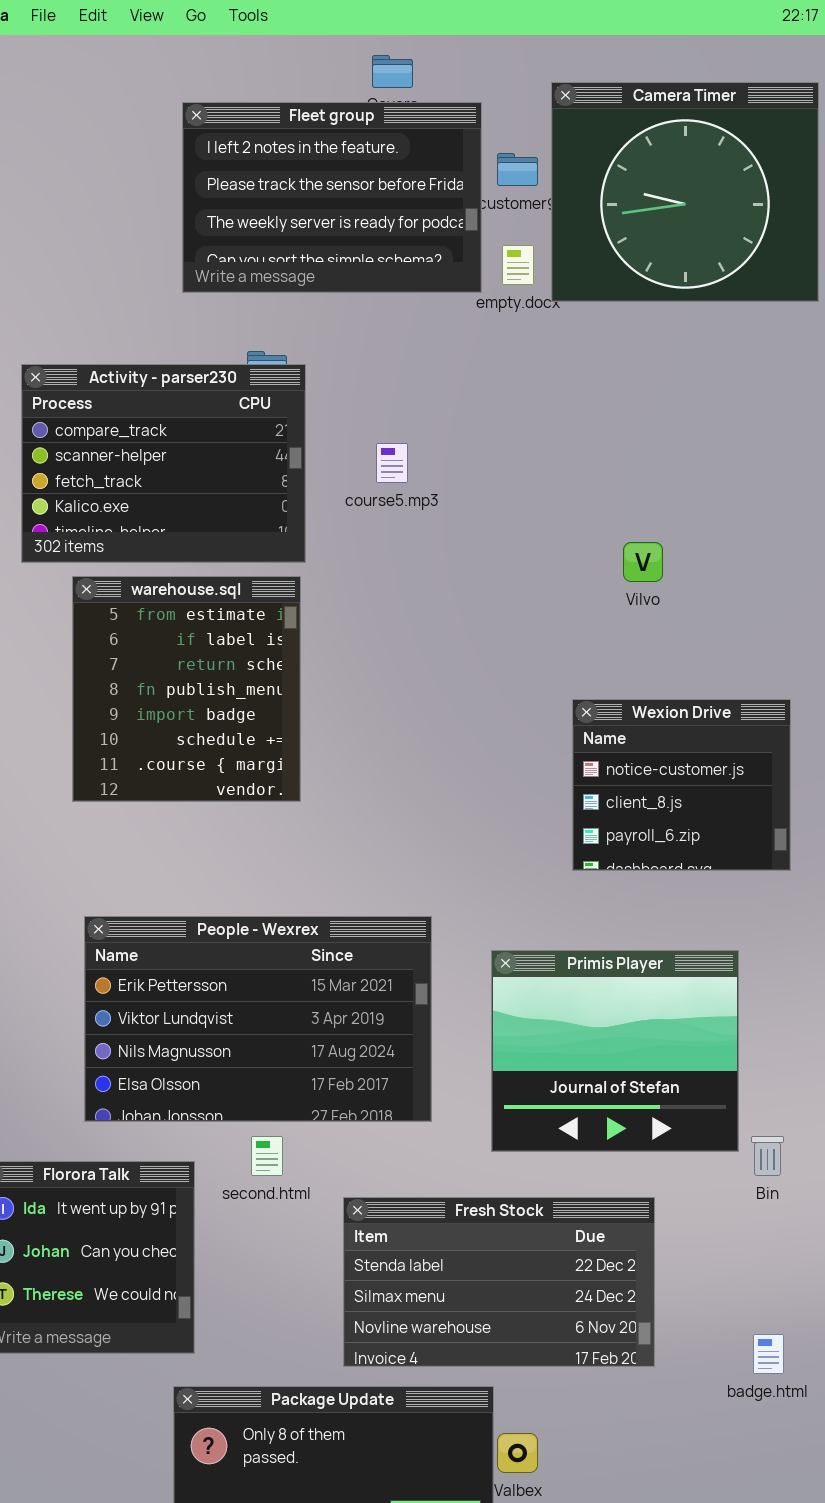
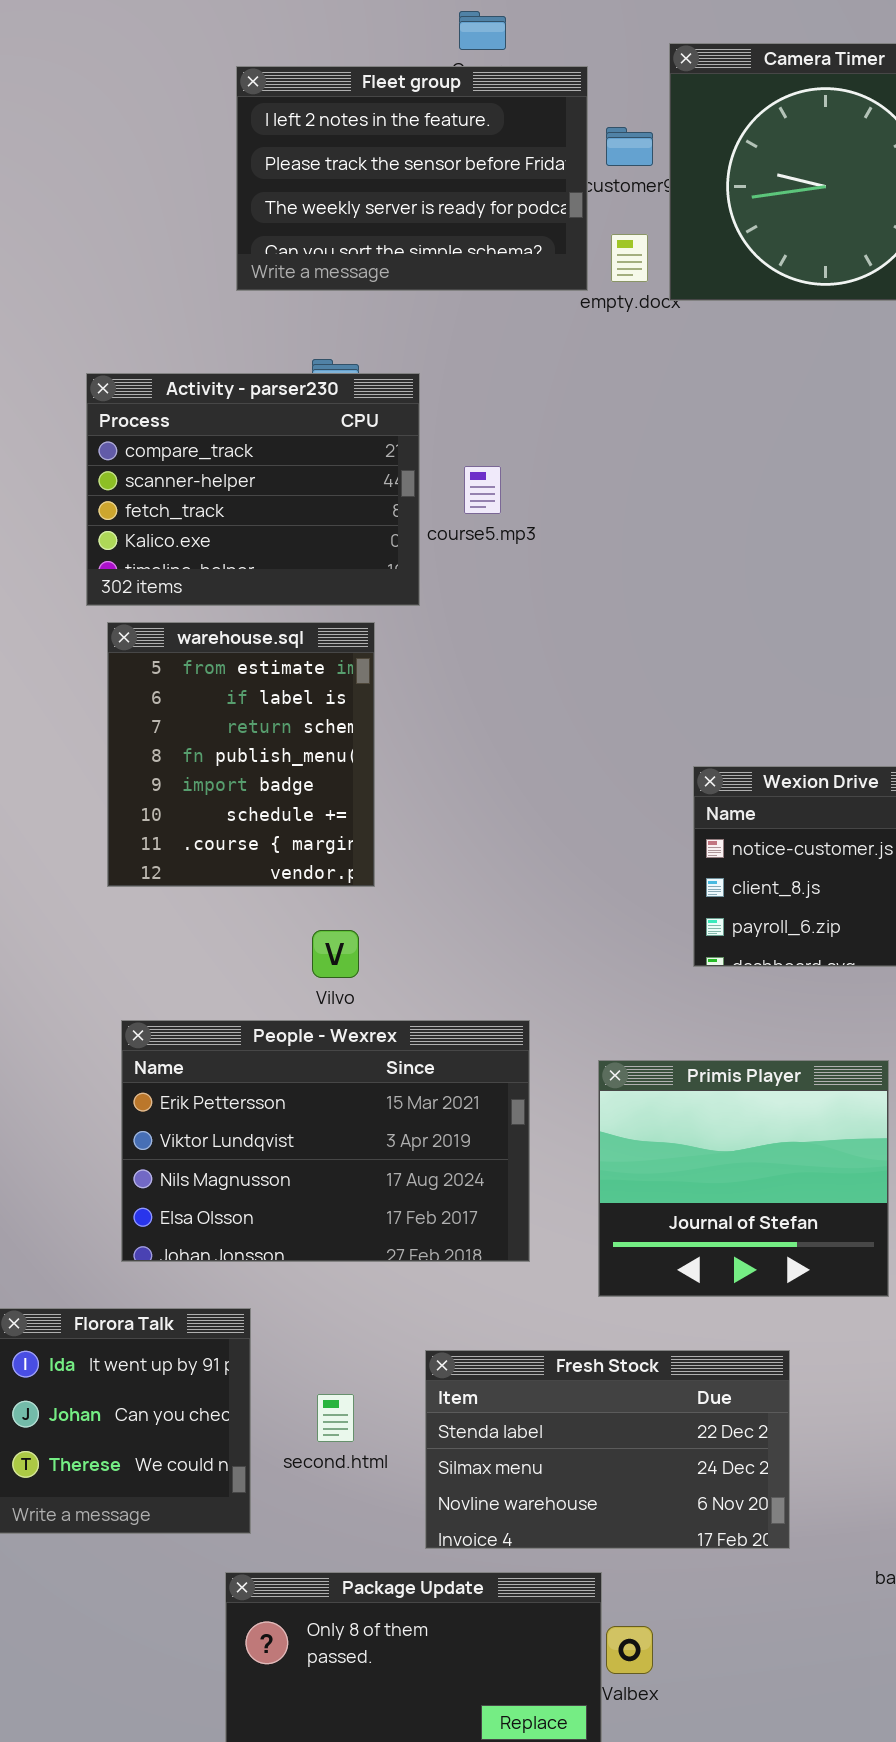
Activity - parser230: [21,364,306,563] -> [86,373,420,606], moved
Vilvo: [623,542,663,582] -> [312,930,359,978], moved
second.html: [251,1136,283,1176] -> [317,1394,354,1442], moved

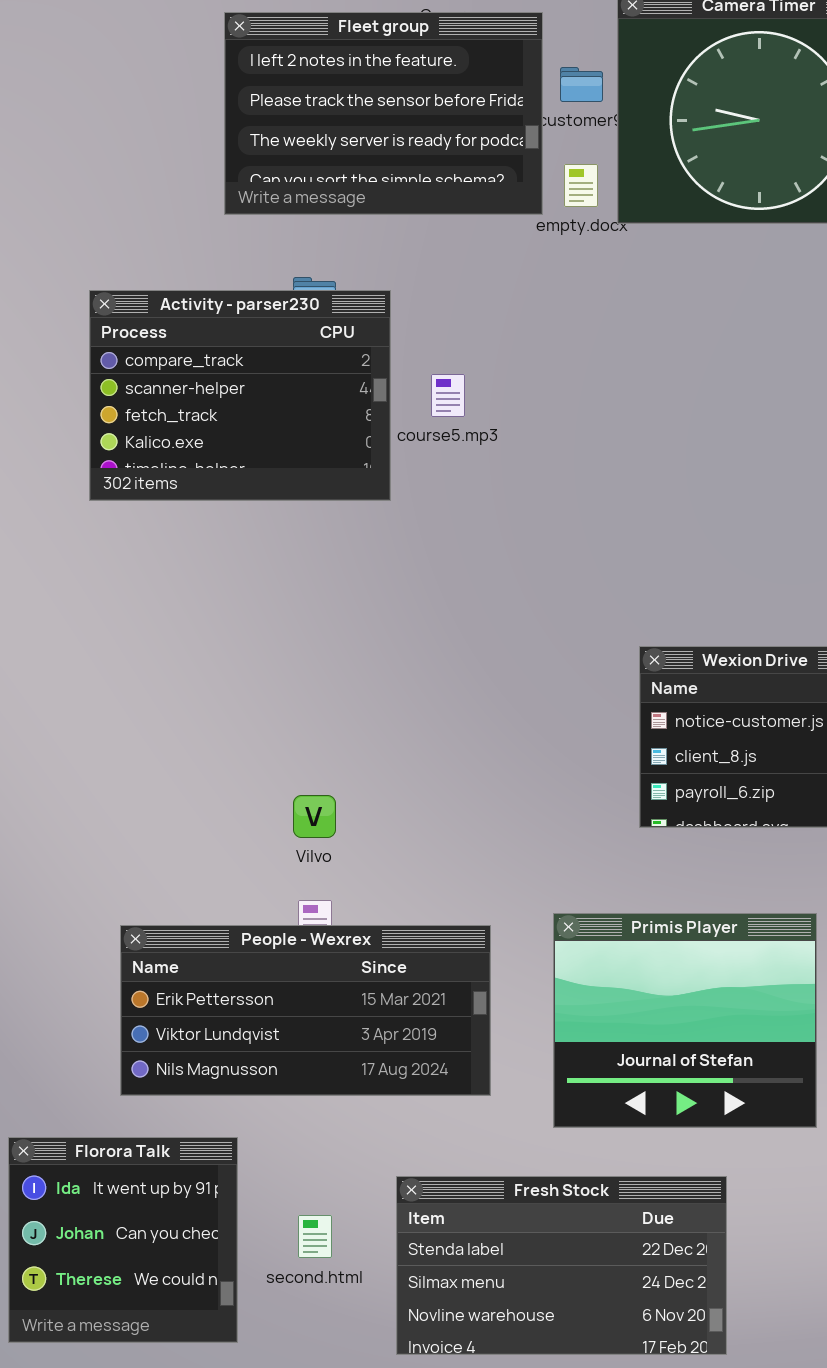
warehouse.sql: [107,622,375,887] -> none, closed
People - Wexrex: [121,1020,530,1262] -> [120,925,491,1096], resized

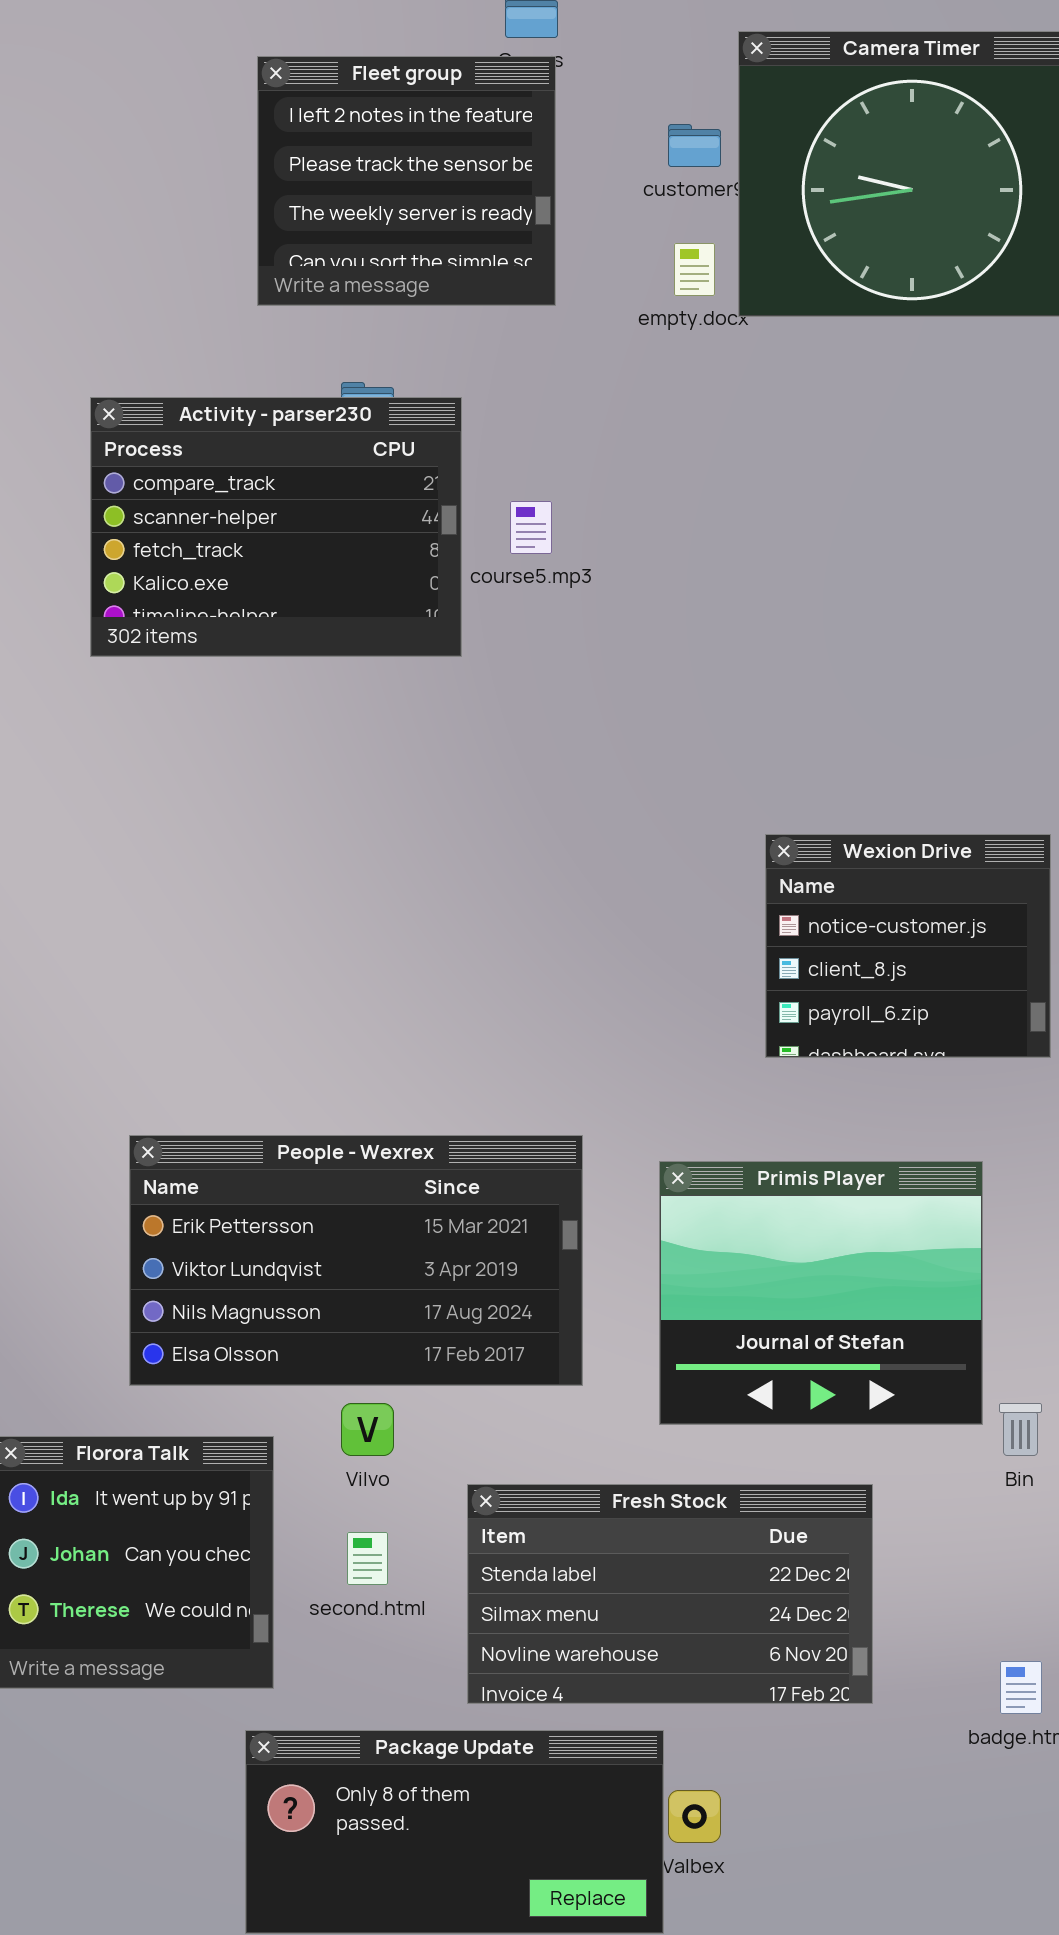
Fleet group: [224,12,543,215] -> [257,56,556,306], resized
Vilvo: [293,795,336,838] -> [341,1403,394,1456], moved
People - Wexrex: [120,925,491,1096] -> [129,1135,583,1386], resized

